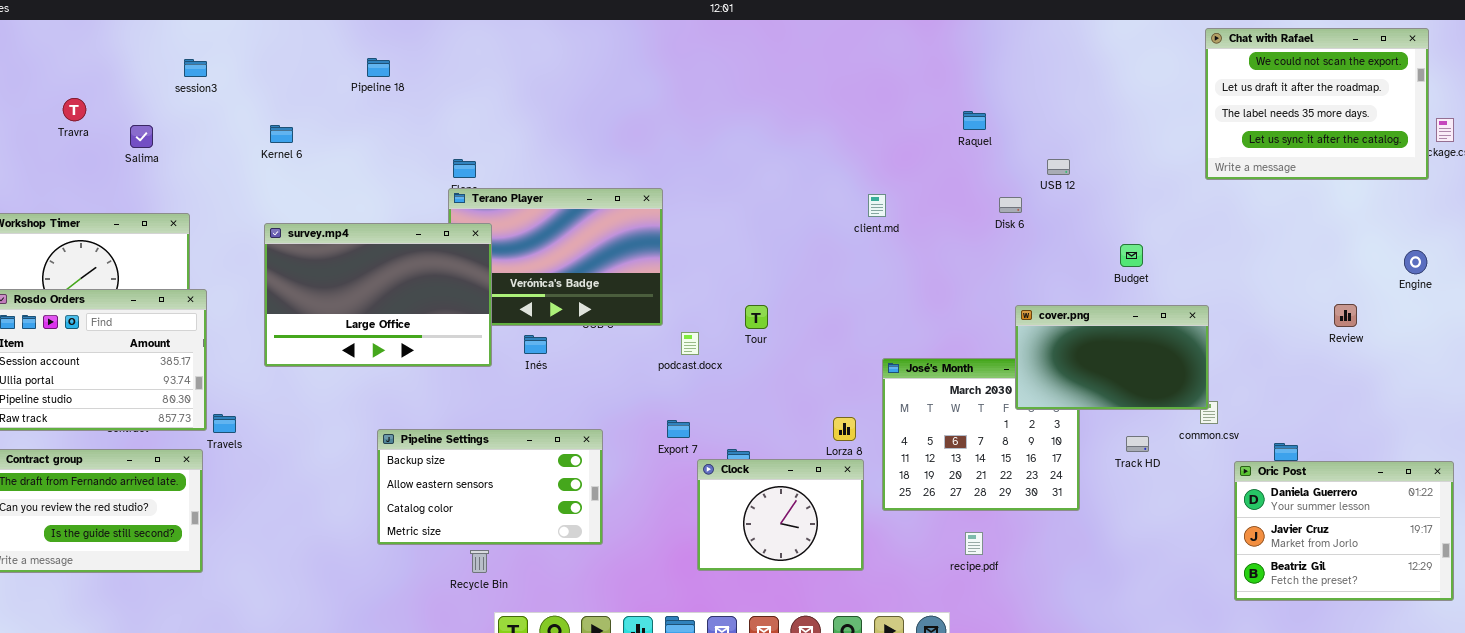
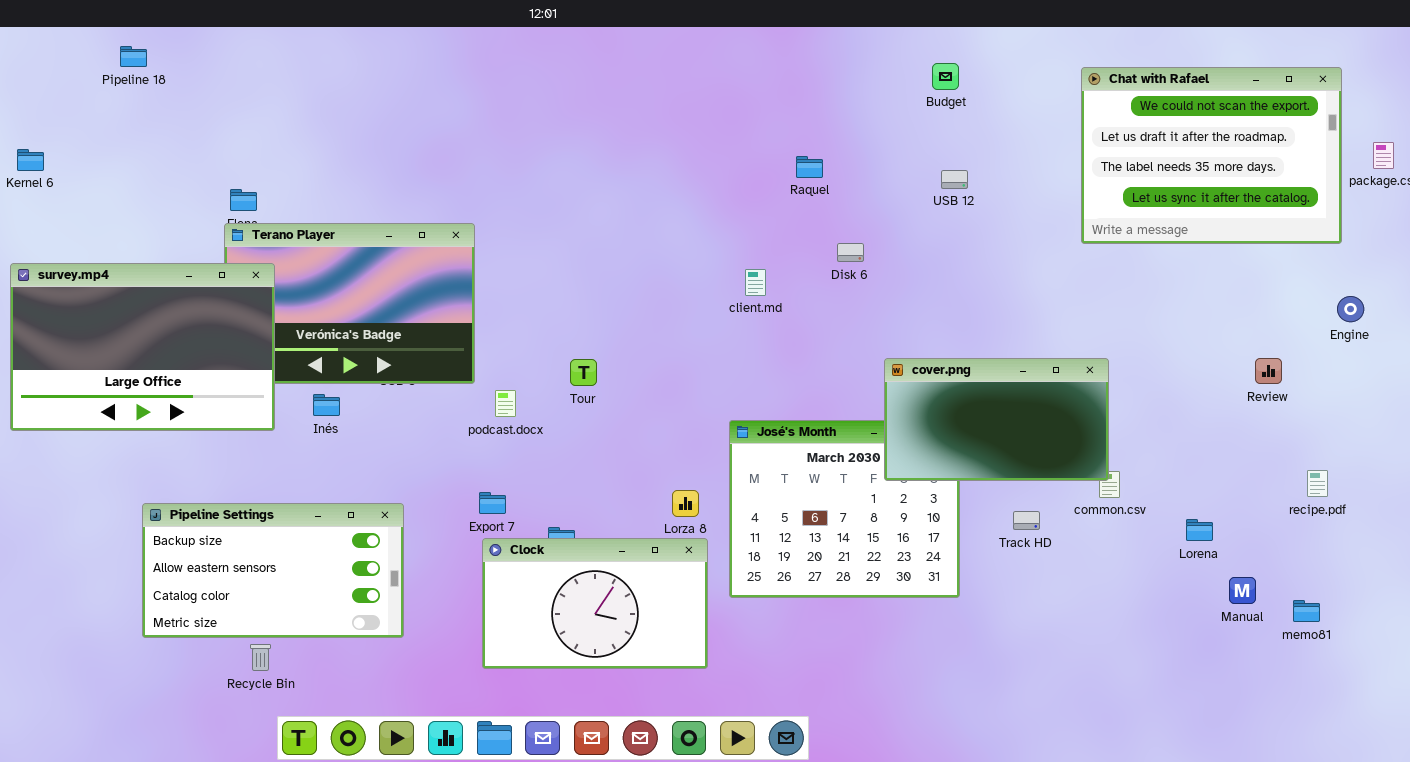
Chat with Rafael: [1205,28,1429,180] -> [1081,67,1342,244], moved
Pipeline 18: [367,58,390,77] -> [120,46,147,67], moved
Raquel: [963,111,986,130] -> [796,156,823,178], moved
USB 12: [1047,159,1070,175] -> [941,170,968,189], moved
client.md: [868,194,886,217] -> [745,269,766,296], moved
Disk 6: [999,197,1022,213] -> [837,243,864,262], moved
Budget: [1120,244,1143,267] -> [932,63,959,90], moved
Clock: [697,459,864,571] -> [482,538,708,669], resized
Oric Post: [1234,461,1454,601] -> none, closed
recipe.pdf: [965,532,983,555] -> [1307,470,1328,497], moved

